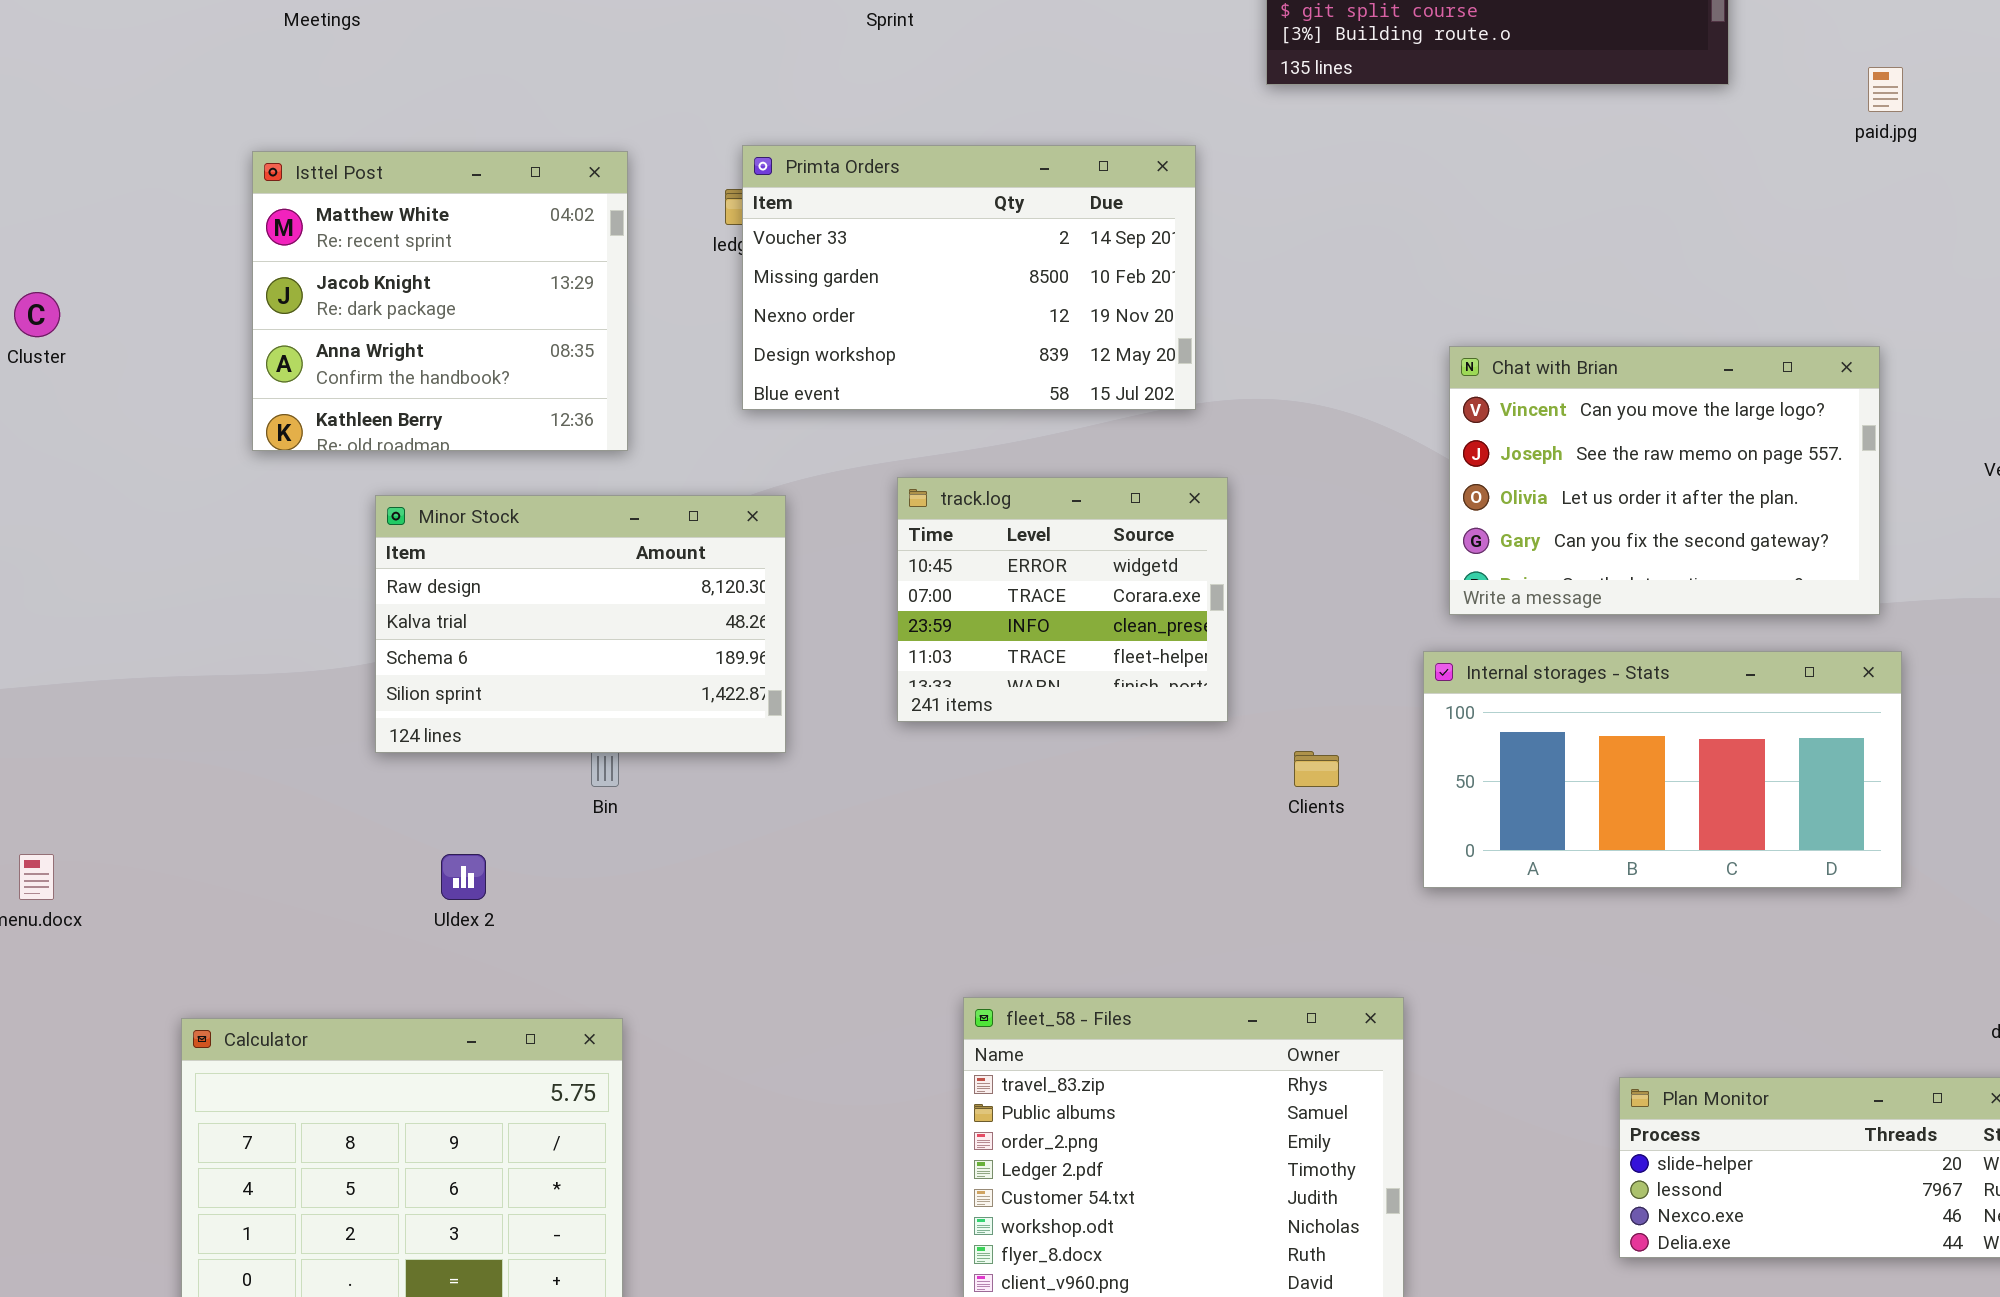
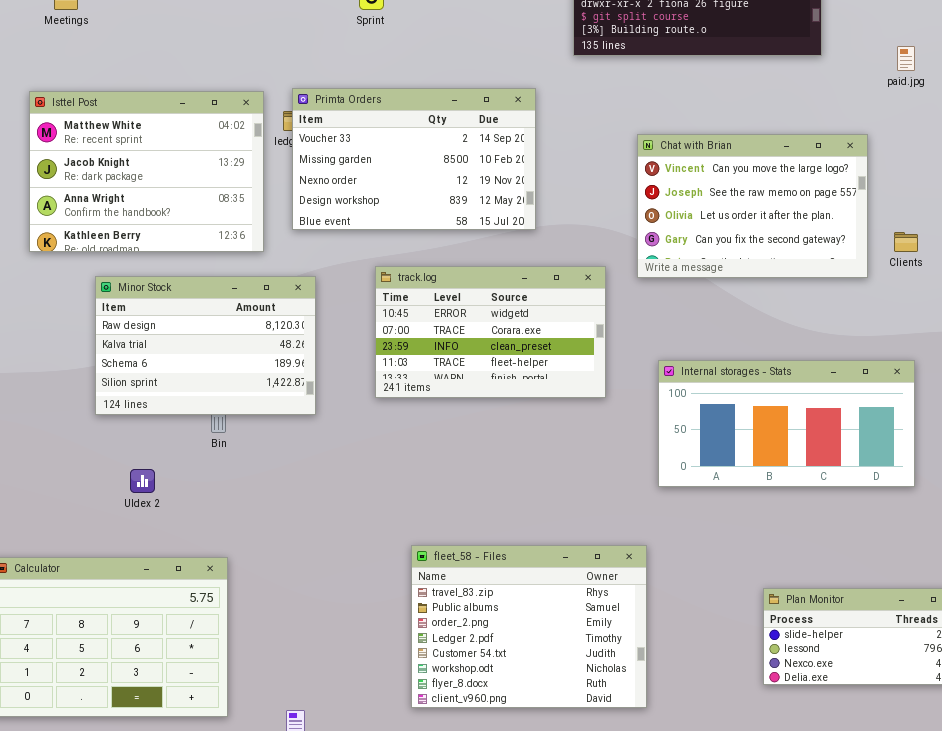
Isttel Post: [252,151,628,451] -> [29,91,264,252], resized
Chat with Brian: [1449,346,1880,615] -> [637,134,868,278], moved
track.log: [897,477,1228,722] -> [375,266,606,398], resized
Clients: [1294,751,1339,787] -> [894,232,918,252], moved

